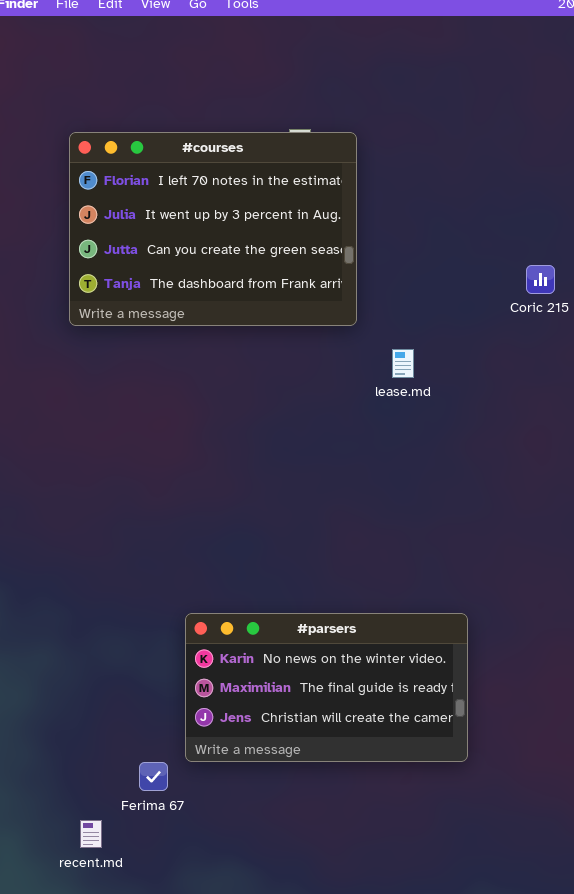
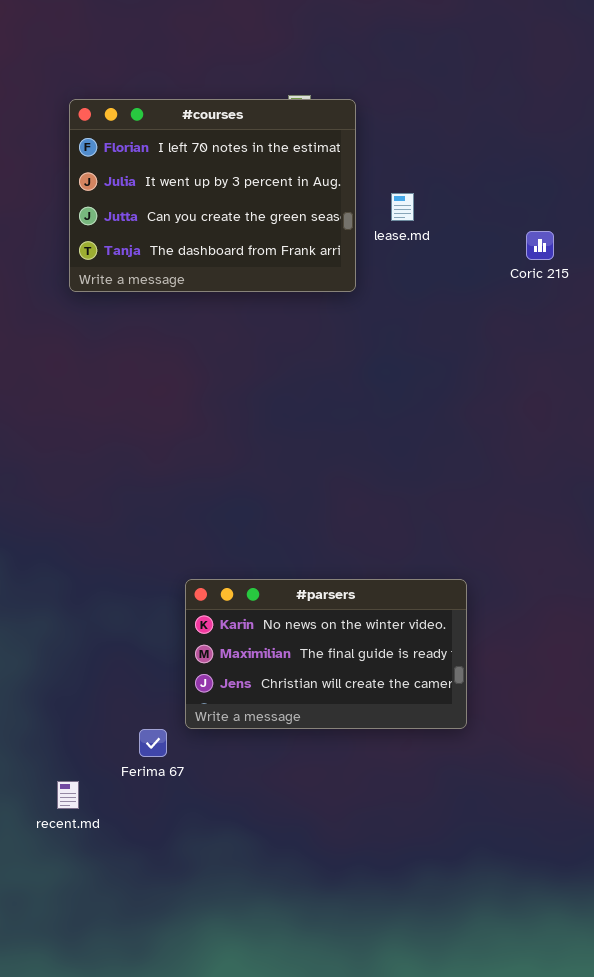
lease.md: [392,349,414,378] -> [391,193,414,221], moved
recent.md: [80,820,102,848] -> [57,781,79,809], moved

